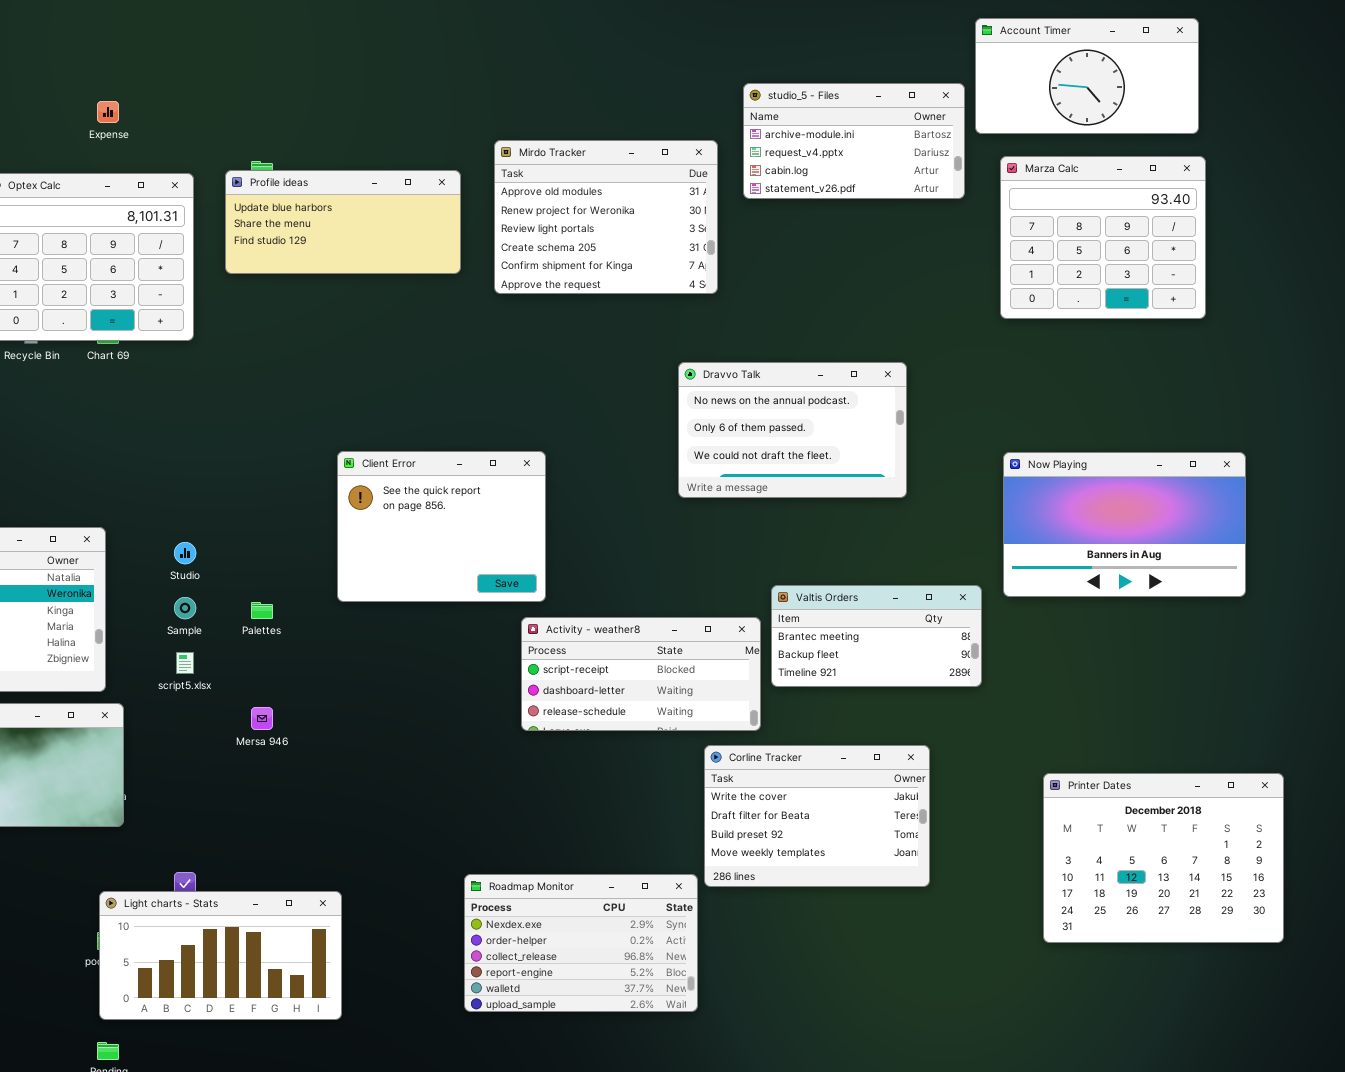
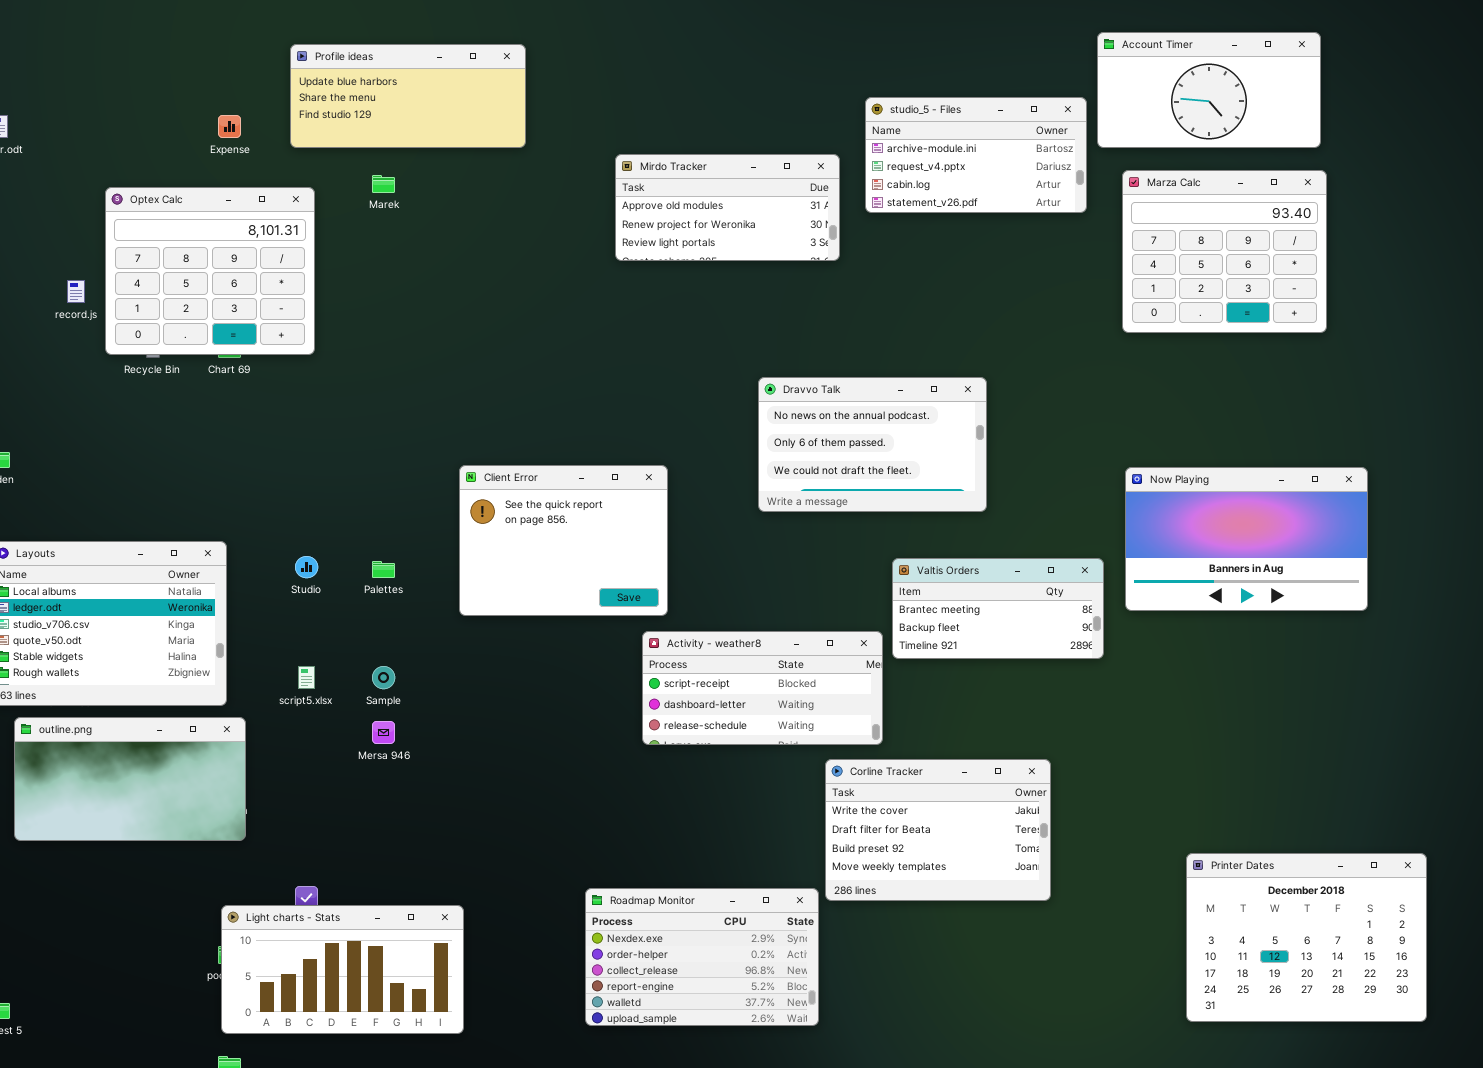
Mirdo Tracker: [494,140,718,294] -> [615,154,840,261], resized
Profile ideas: [225,170,461,274] -> [290,44,526,148], moved
Dravvo Talk: [678,362,907,498] -> [758,377,987,512], moved
Valtis Orders: [771,585,982,687] -> [892,558,1104,659], moved
Sample: [174,597,196,619] -> [372,666,395,689], moved
Palettes: [251,602,273,619] -> [372,561,395,578], moved
Printer Dates: [1043,773,1284,943] -> [1186,853,1427,1022], moved

